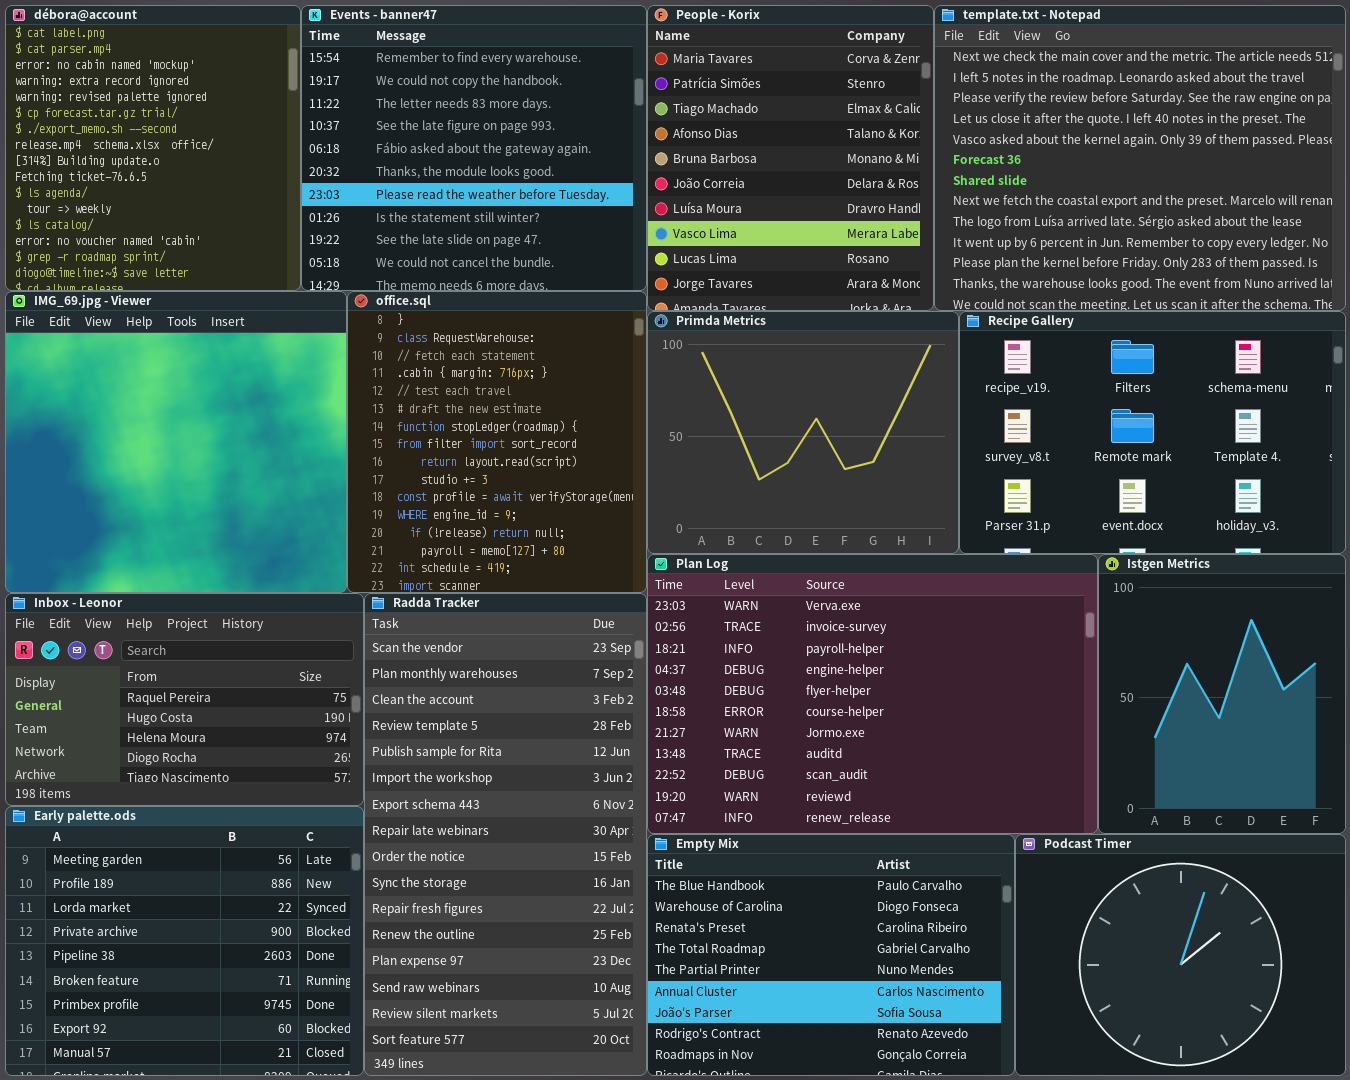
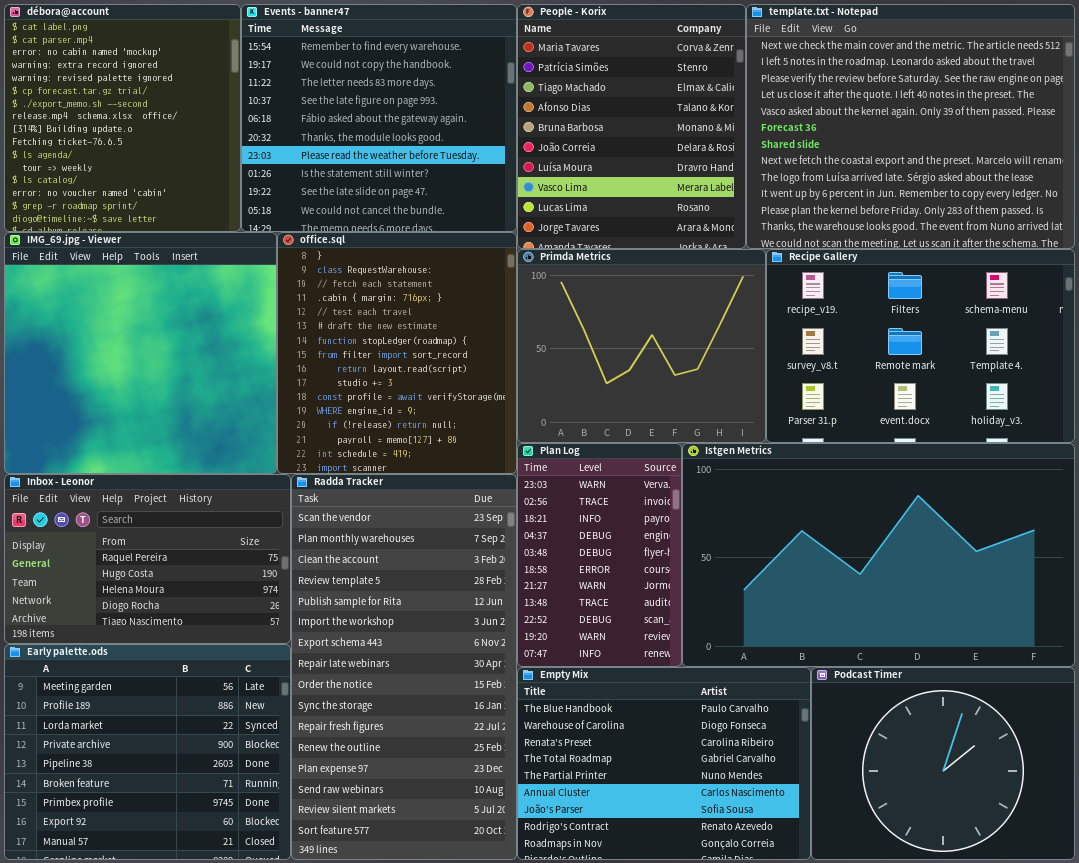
Plan Log: [647,554,1098,834] -> [517,443,682,667], resized
Istgen Metrics: [1098,554,1346,834] -> [682,443,1075,667], resized

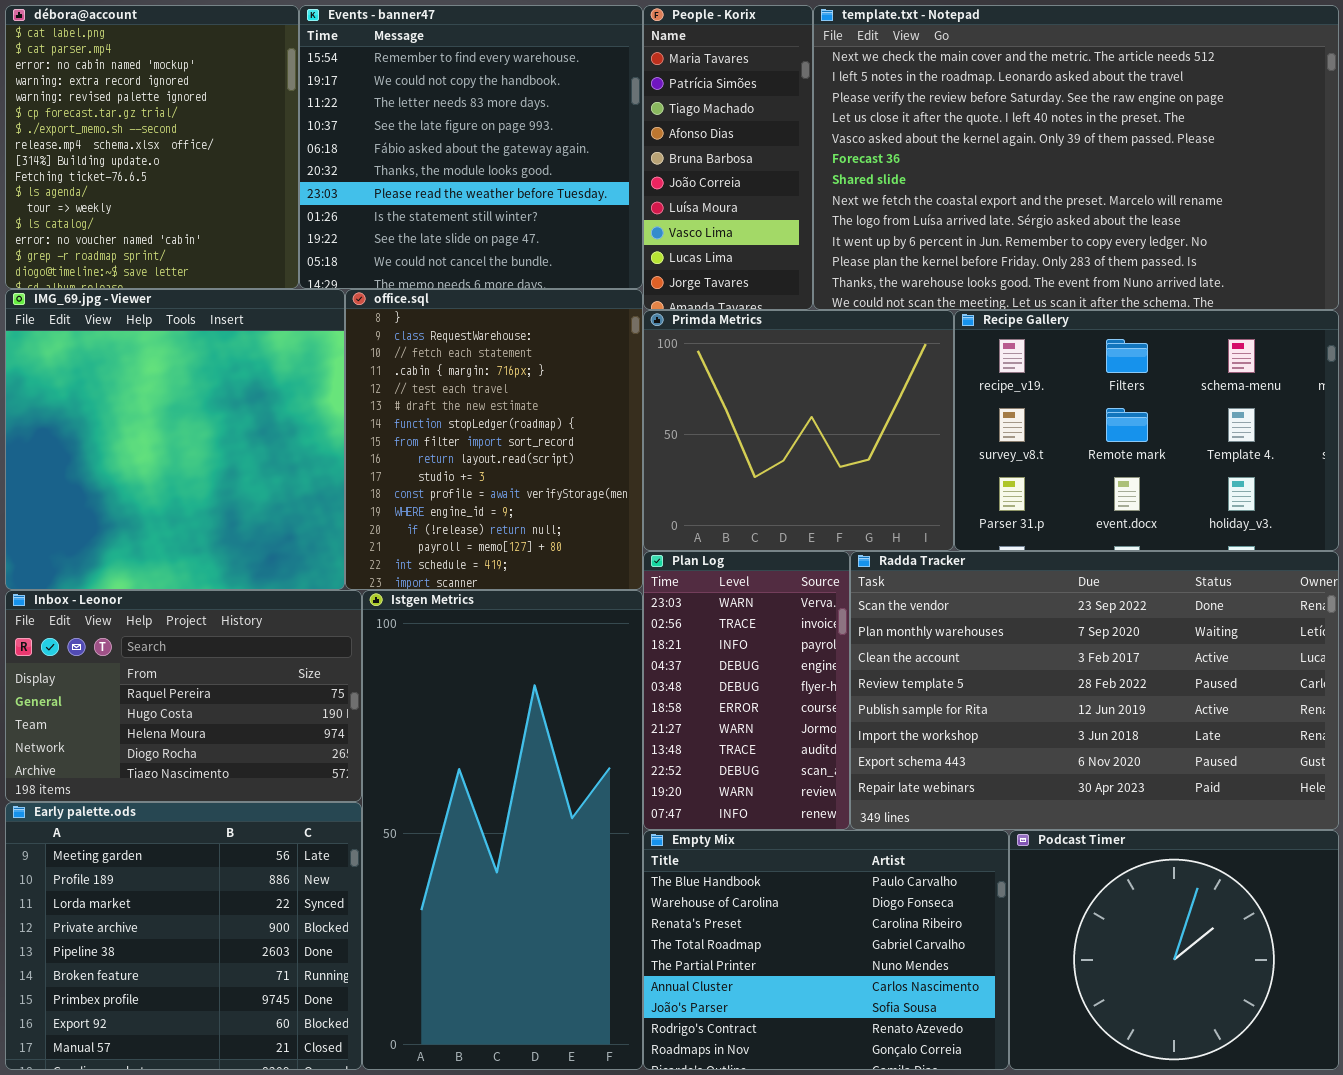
People - Korix: [517,4,746,249] -> [643,5,813,310], resized
template.txt - Notepad: [746,4,1075,249] -> [813,5,1339,310], resized
Istgen Metrics: [682,443,1075,667] -> [362,590,643,1070], moved, resized
Radda Tracker: [291,474,517,860] -> [850,551,1339,830], moved, resized

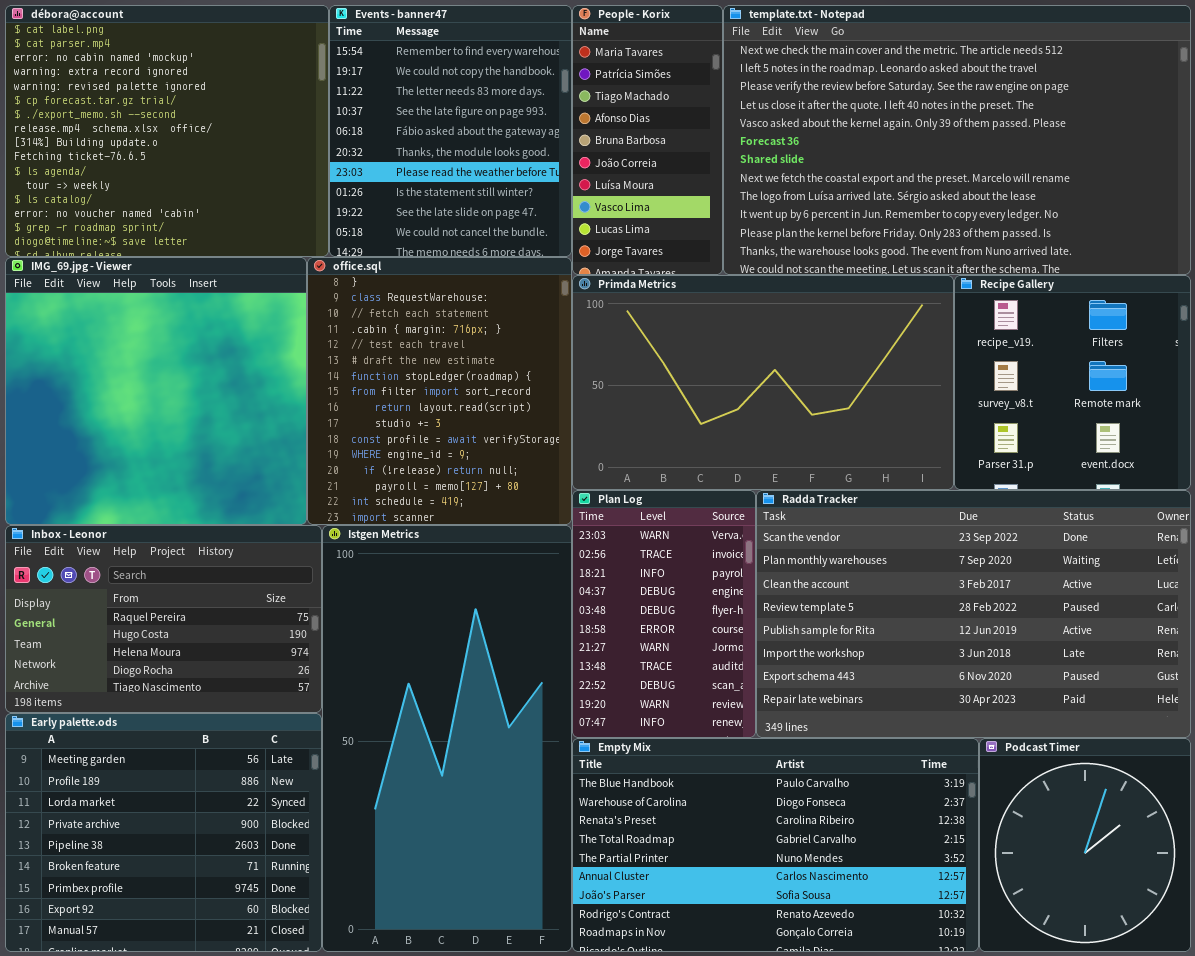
débora@account: [5,5,299,289] -> [5,5,329,257], resized
Events - banner47: [299,5,643,289] -> [329,5,572,257], resized
Primda Metrics: [643,310,954,551] -> [572,275,954,490], resized
Recipe Gallery: [954,310,1339,551] -> [954,275,1191,490], resized
Empty Mix: [643,830,1009,1070] -> [572,738,979,952], resized
Podcast Timer: [1009,830,1339,1070] -> [979,738,1191,952], resized

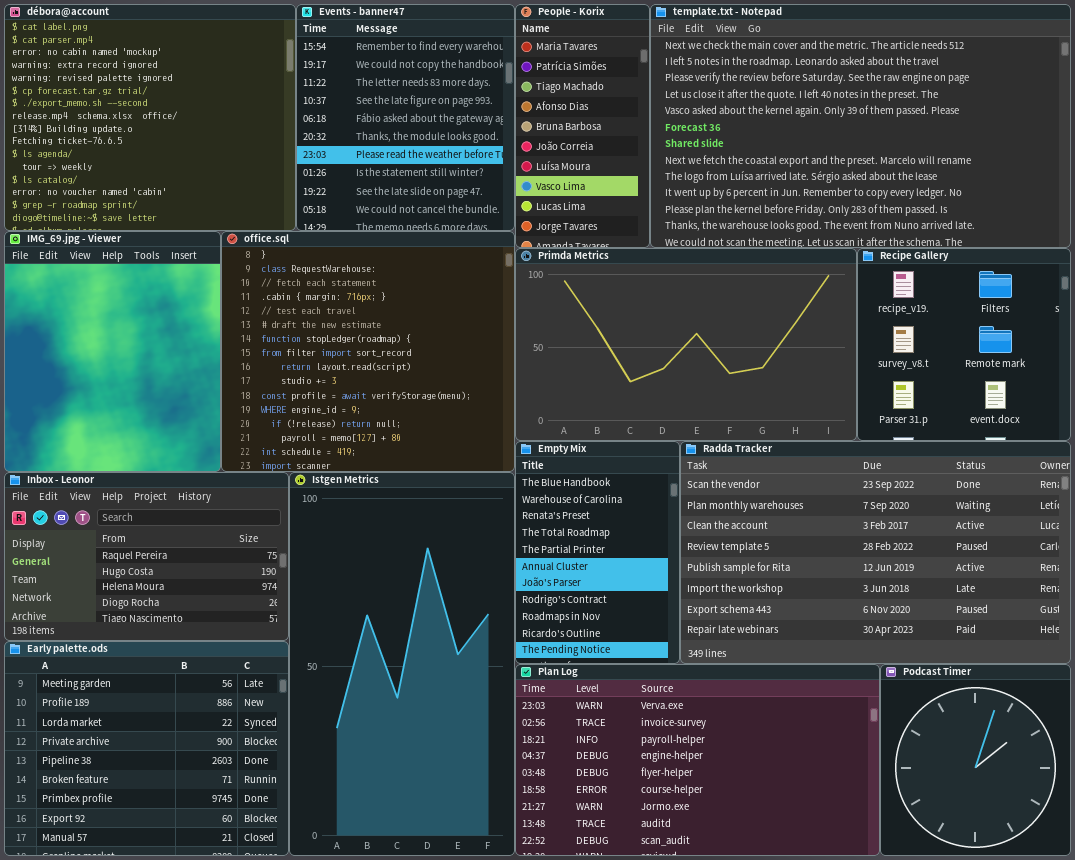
IMG_69.jpg - Viewer: [5,257,307,525] -> [4,231,221,472], resized
office.sql: [307,257,572,525] -> [221,231,515,472], resized
Plan Log: [572,490,756,738] -> [515,664,880,856], moved, resized
Empty Mix: [572,738,979,952] -> [515,441,680,664], moved, resized

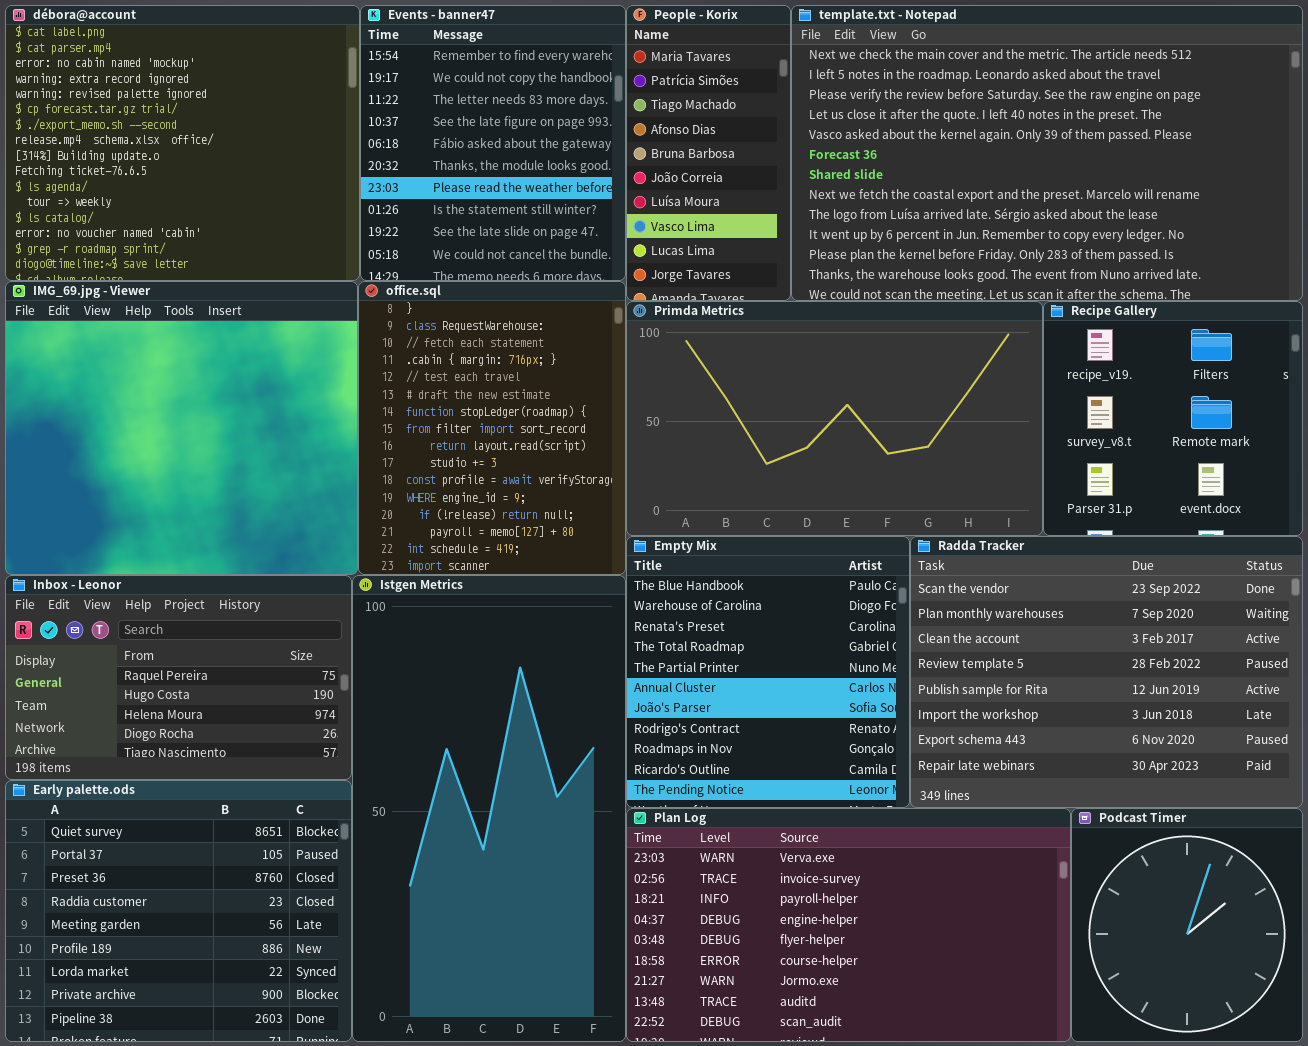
IMG_69.jpg - Viewer: [4,231,221,472] -> [5,281,358,575], resized
office.sql: [221,231,515,472] -> [358,281,626,575], resized
Empty Mix: [515,441,680,664] -> [626,536,910,808], resized
Radda Tracker: [680,441,1071,664] -> [910,536,1303,808], resized
Early palette.ods: [4,641,289,856] -> [5,780,352,1042], scrolled up 4 rows

